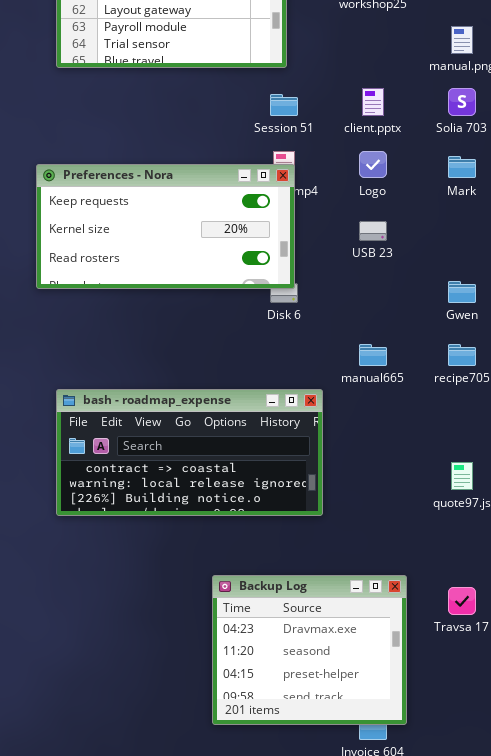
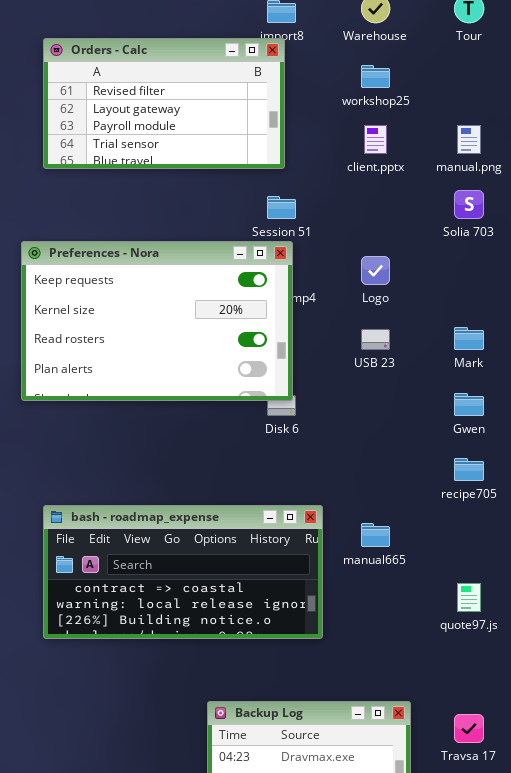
client.pptx: [362,88,384,116] -> [364,125,387,154], moved
Mark: [448,156,476,178] -> [454,327,484,350], moved
Preferences - Nora: [36,164,295,289] -> [21,241,293,401], resized
manual665: [359,344,387,366] -> [361,523,390,547], moved

